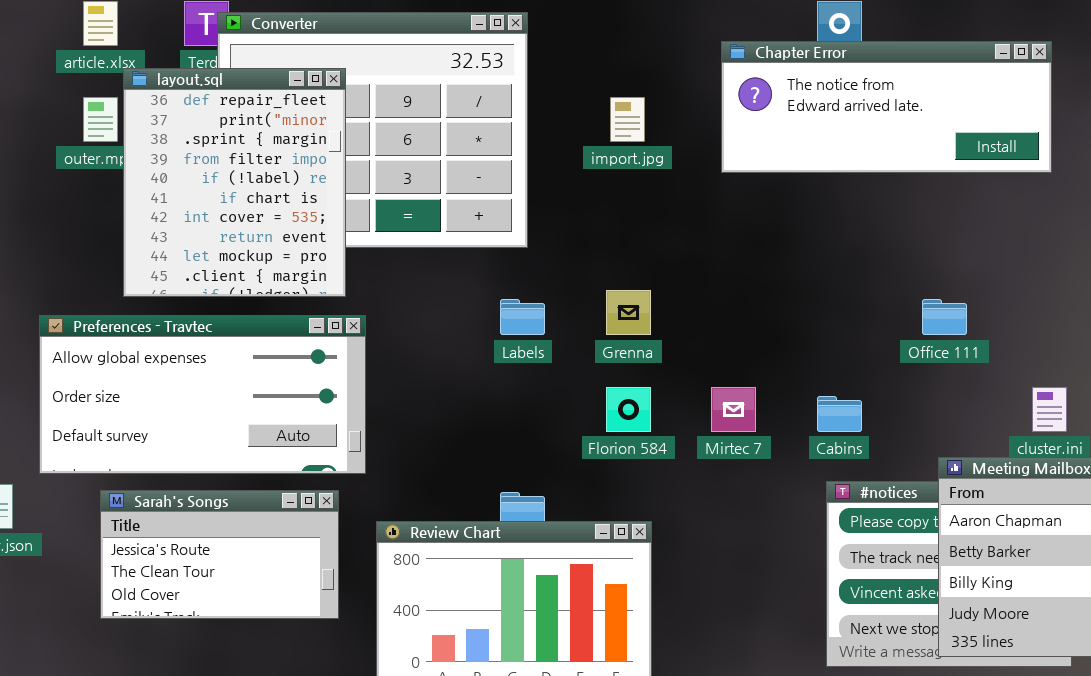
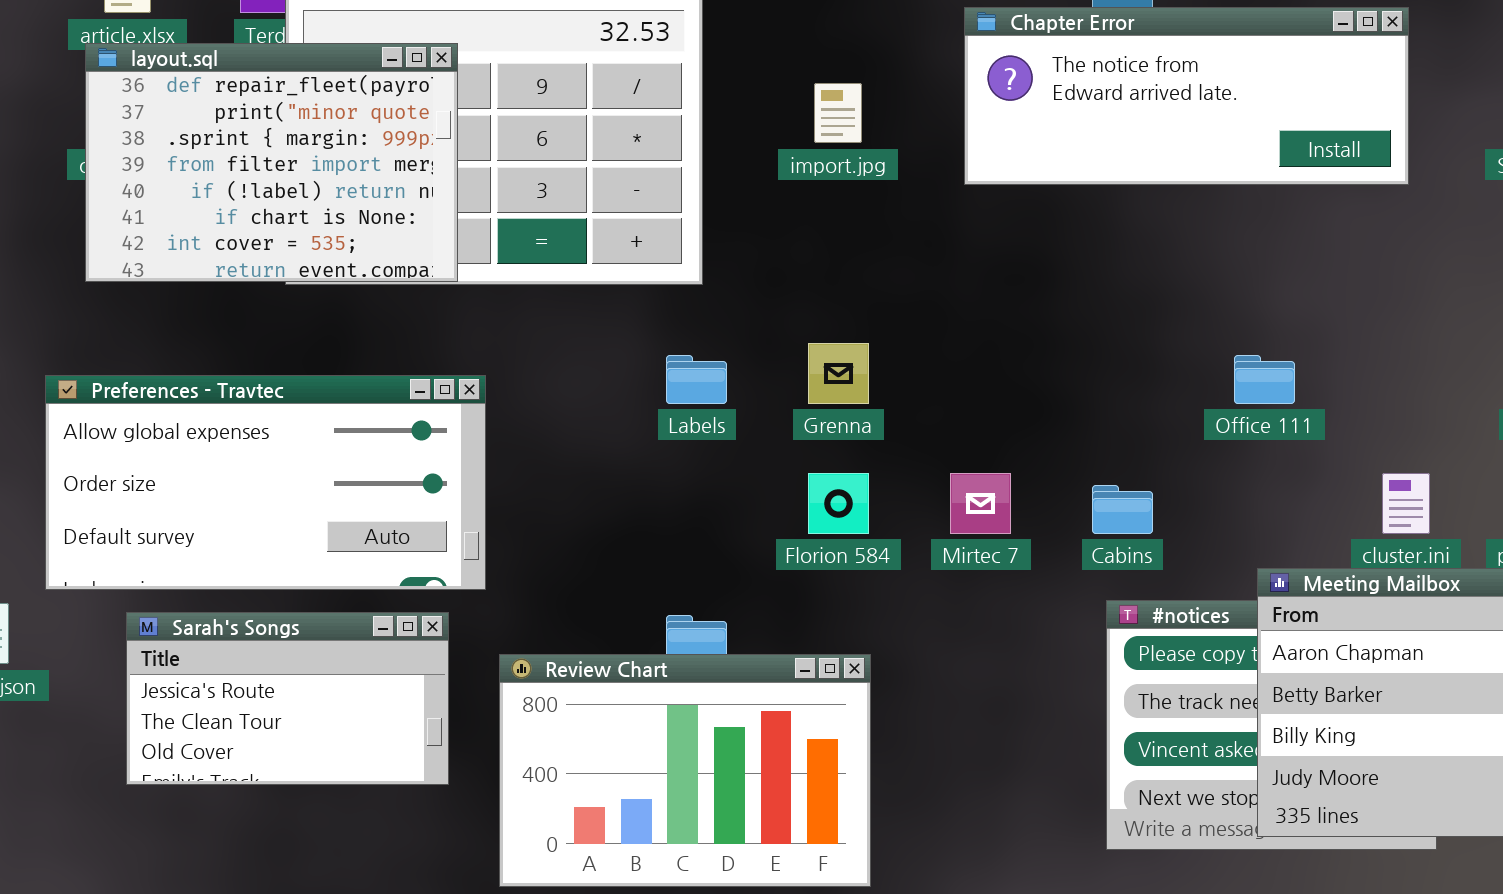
layout.sql: [123,68,346,297] -> [85,43,458,282], resized

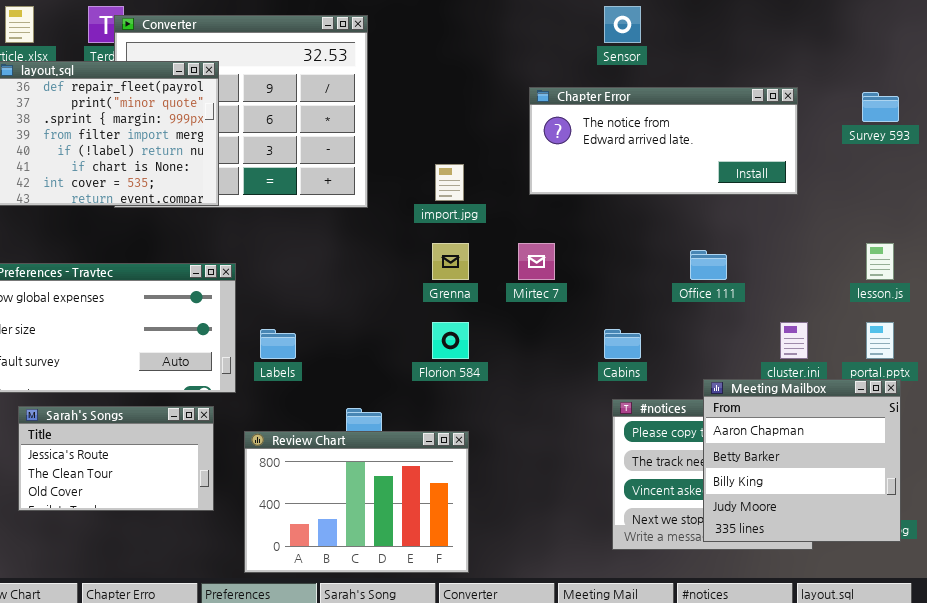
Chapter Error: [964,7,1409,185] -> [529,87,798,195], moved
import.jpg: [814,83,862,143] -> [435,164,464,201], moved
Labels: [666,355,727,404] -> [260,329,296,359], moved
Mirtec 7: [950,473,1011,534] -> [518,243,555,280], moved

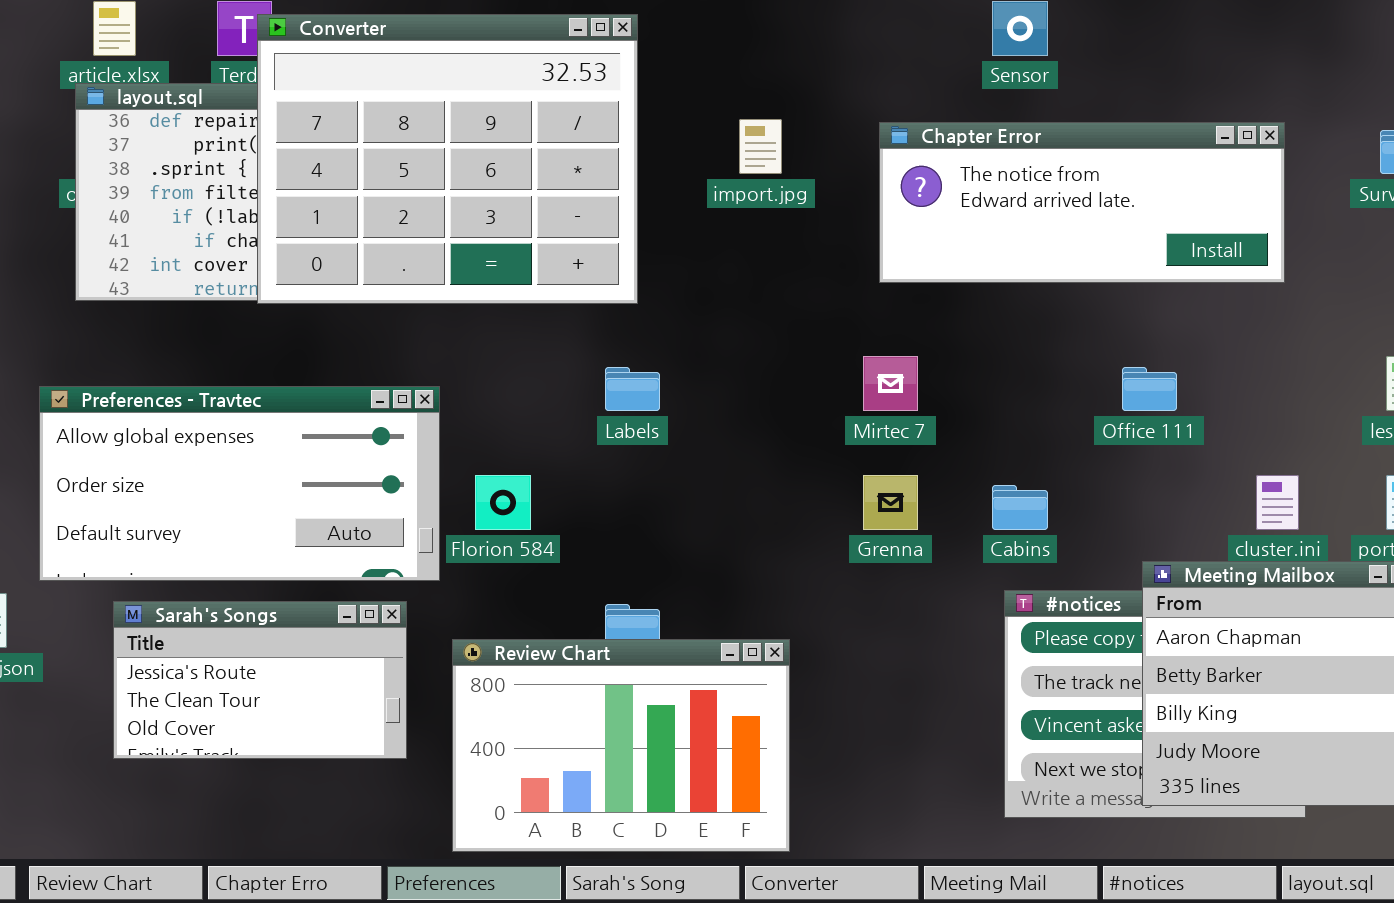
Converter: [114,15,368,208] -> [257,14,638,304], raised
import.jpg: [435,164,464,201] -> [739,119,782,174], moved
Grenna: [432,243,469,280] -> [863,475,918,530], moved
Florion 584: [432,322,469,359] -> [475,475,531,530], moved
Labels: [260,329,296,359] -> [605,367,660,411], moved

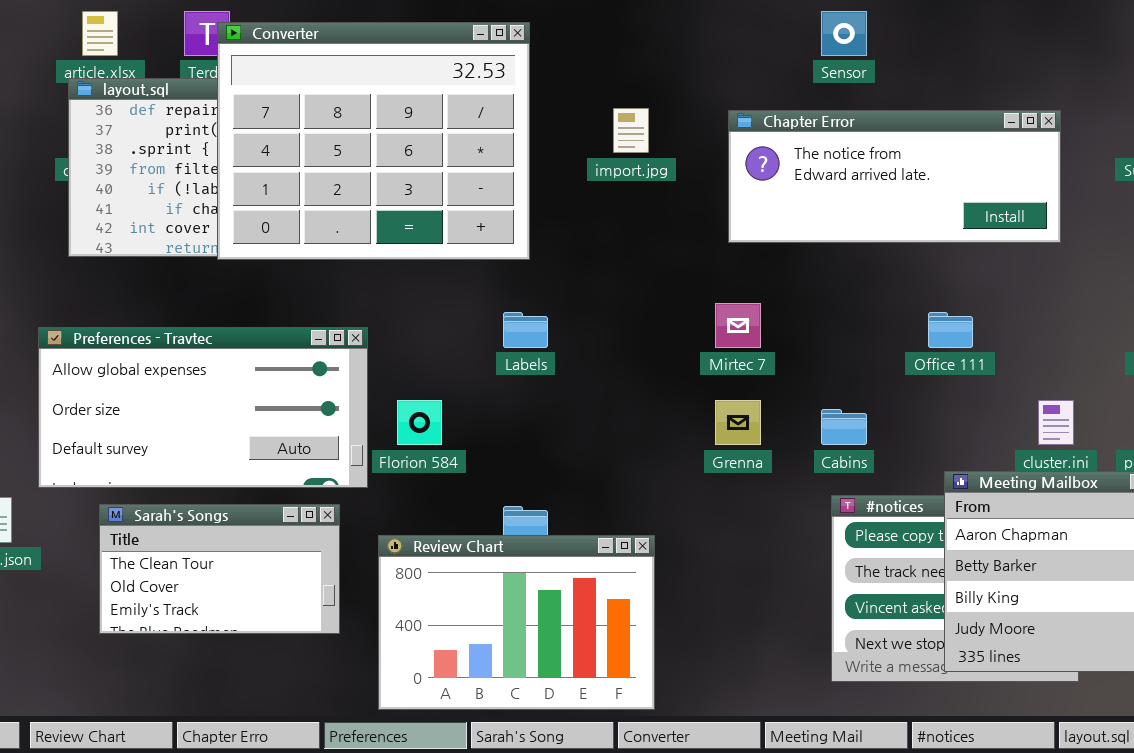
Sarah's Songs: [113,601,407,759] -> [99,504,340,634], scrolled down 1 row

